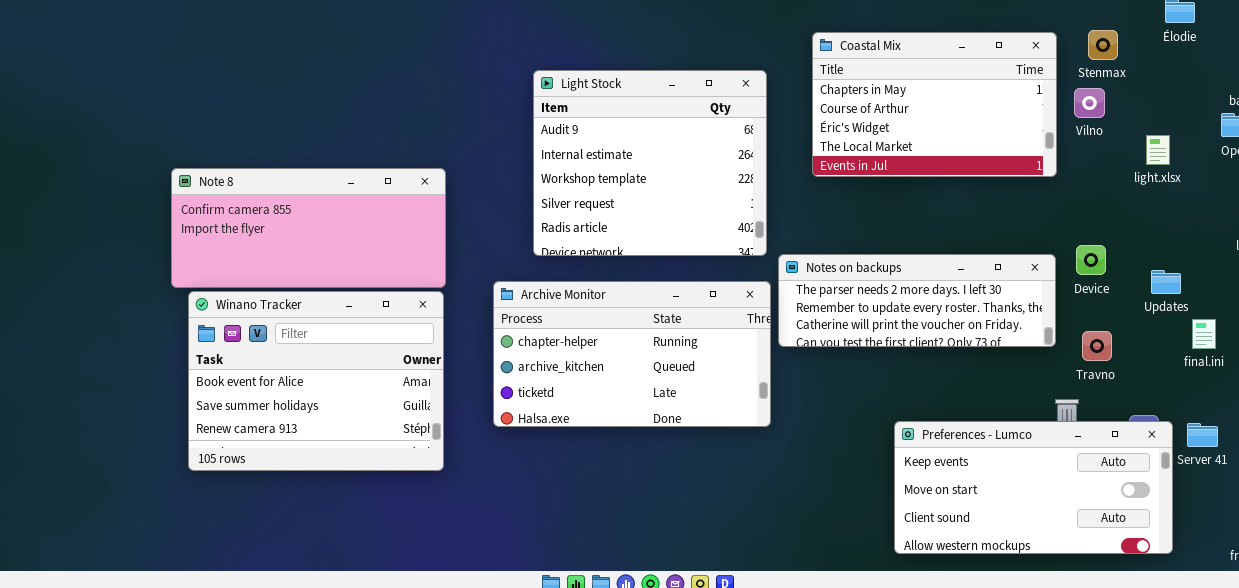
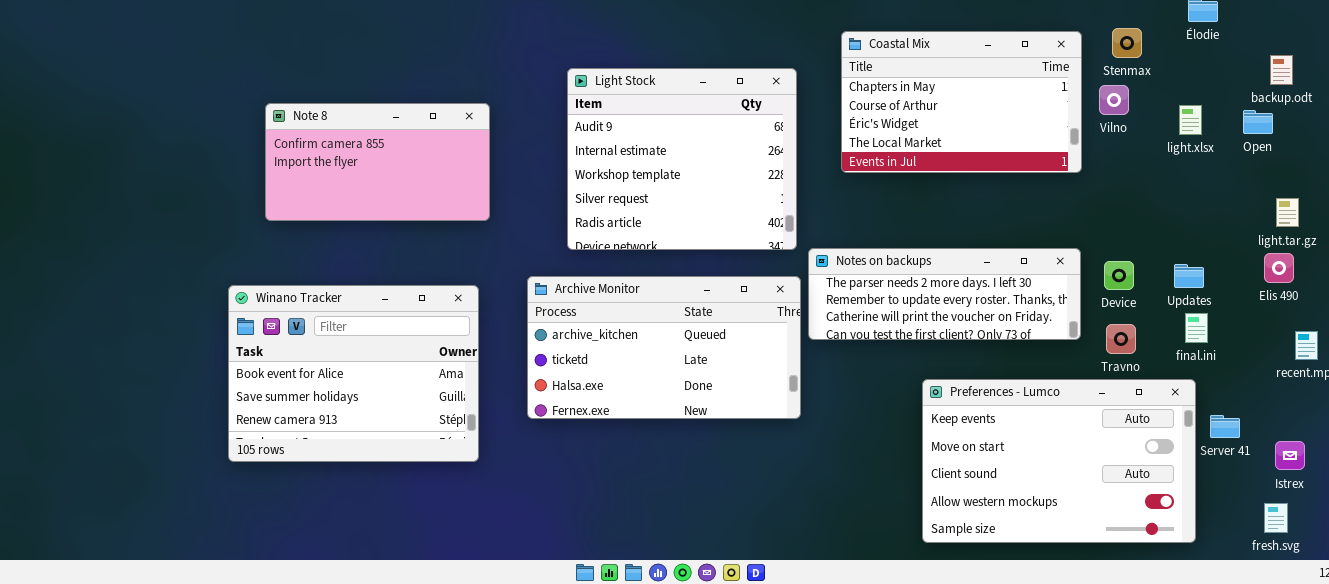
light.xlsx: [1146,135,1170,165] -> [1179,105,1202,135], moved
Note 8: [171,168,446,288] -> [265,103,490,221], moved, resized
Device: [1076,245,1106,275] -> [1104,261,1134,290], moved
Archive Monitor: [493,281,771,427] -> [527,276,801,419], scrolled down 1 row
final.ini: [1192,319,1216,349] -> [1185,313,1208,343], moved
Preferences - Lumco: [894,421,1173,554] -> [922,379,1196,543], resized

